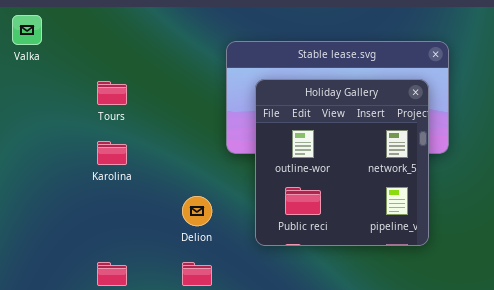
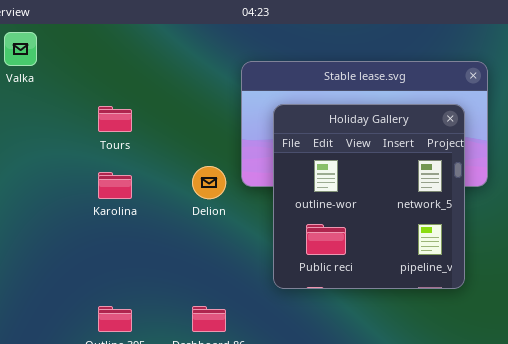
Delion: [182,196,212,226] -> [192,166,226,199], moved

